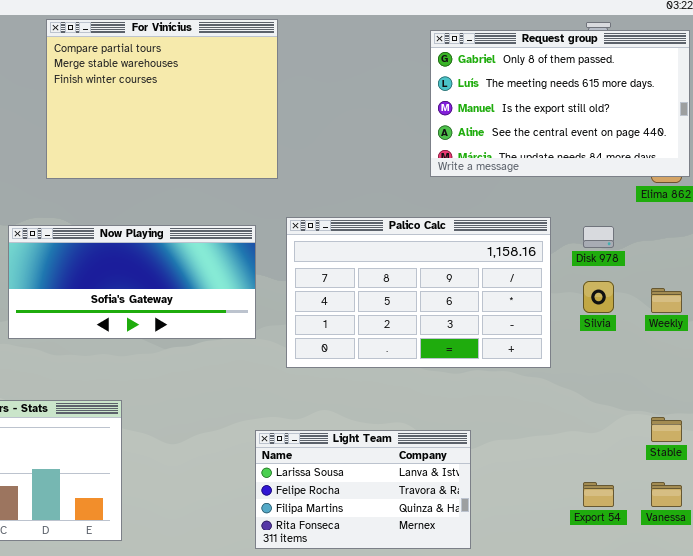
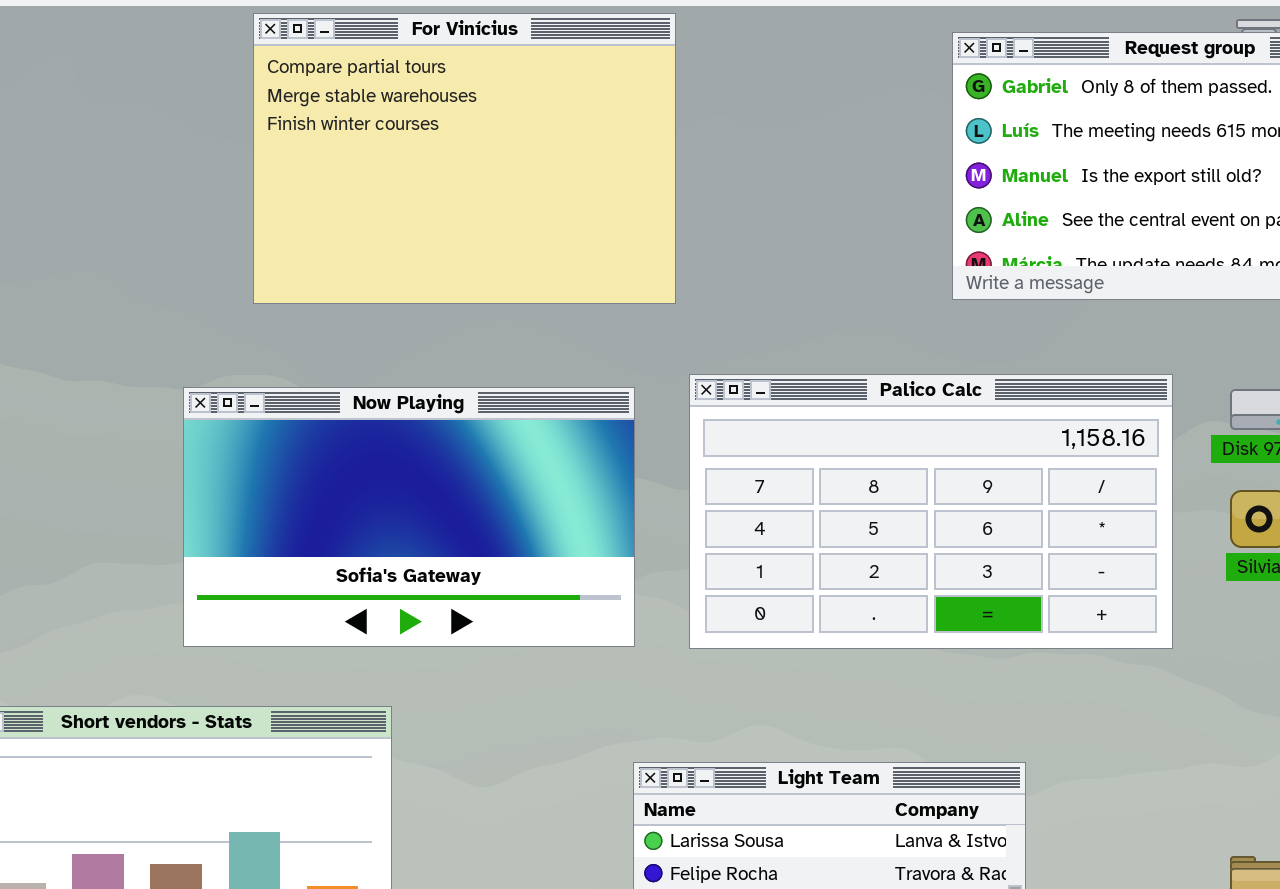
Now Playing: [8,225,256,339] -> [183,387,635,647], resized

